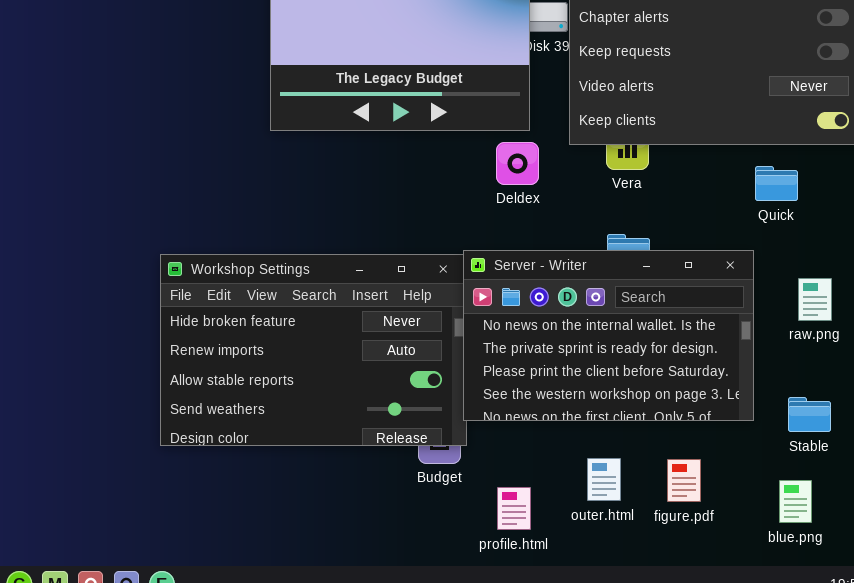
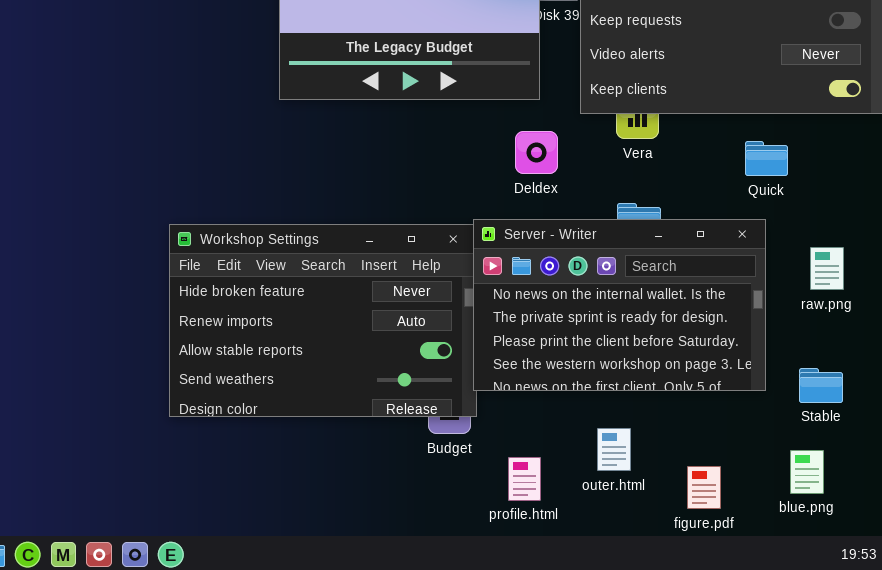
Deldex: [496,142,539,185] -> [515,131,558,174], moved
Quick: [755,166,798,201] -> [745,141,788,176], moved
figure.pdf: [667,459,701,502] -> [687,466,721,509], moved

